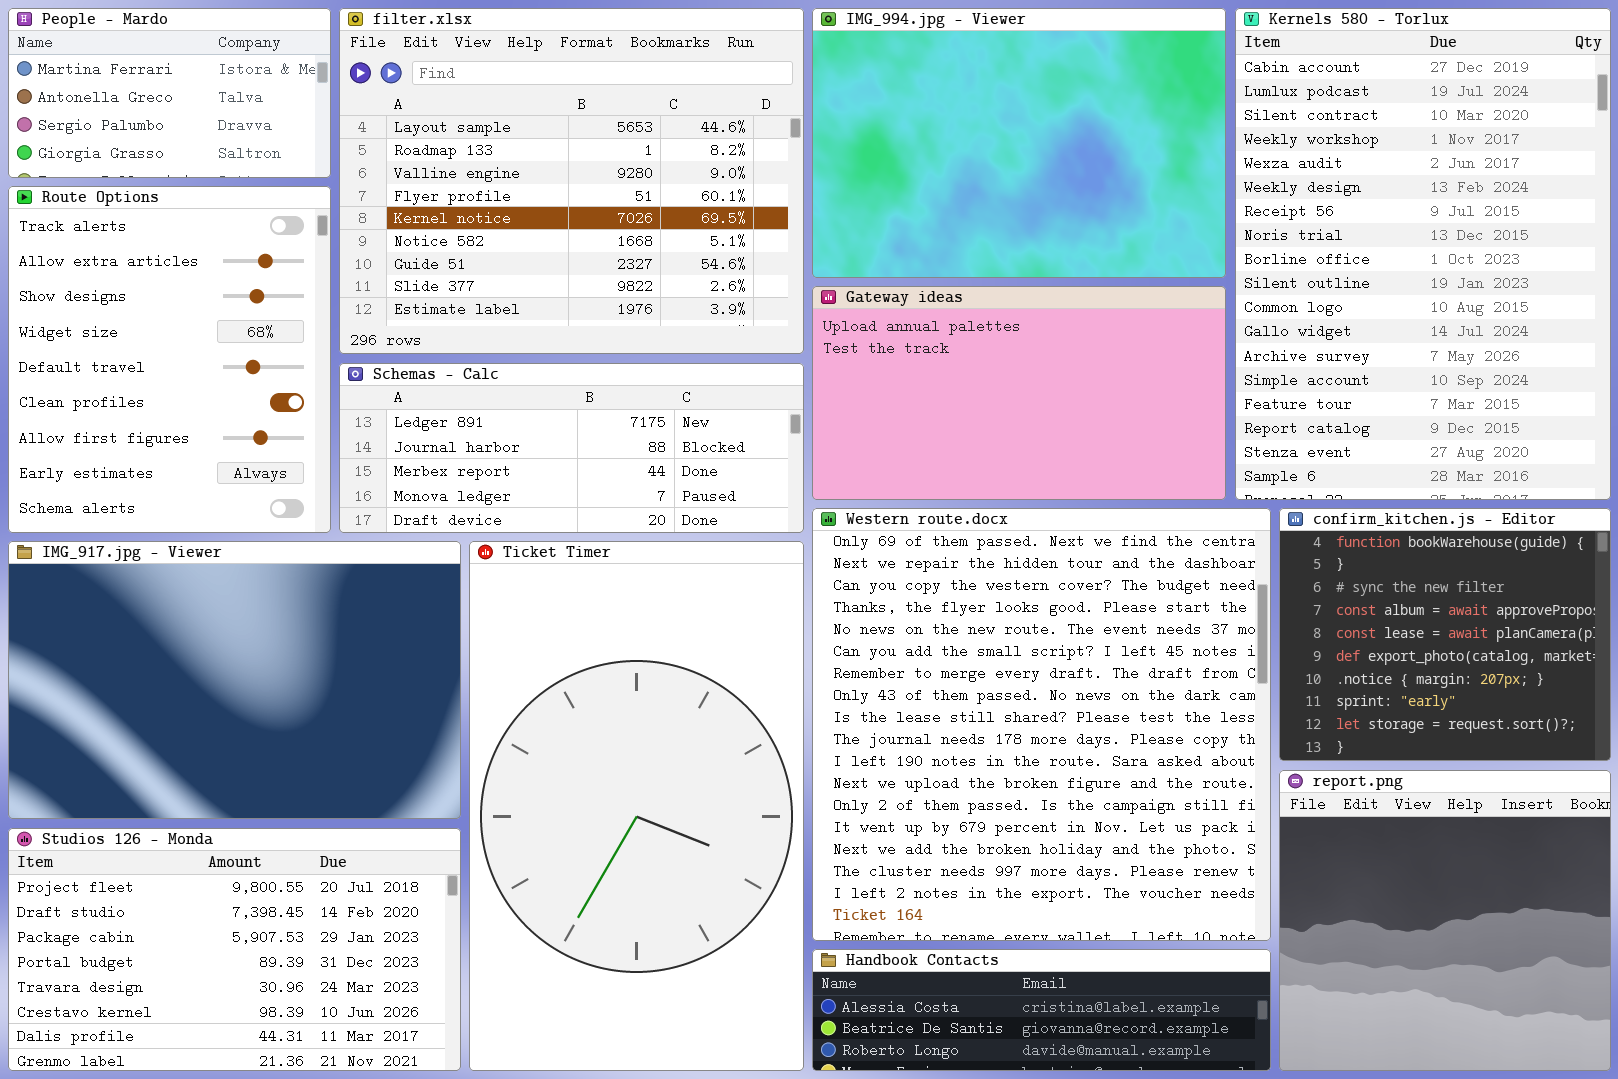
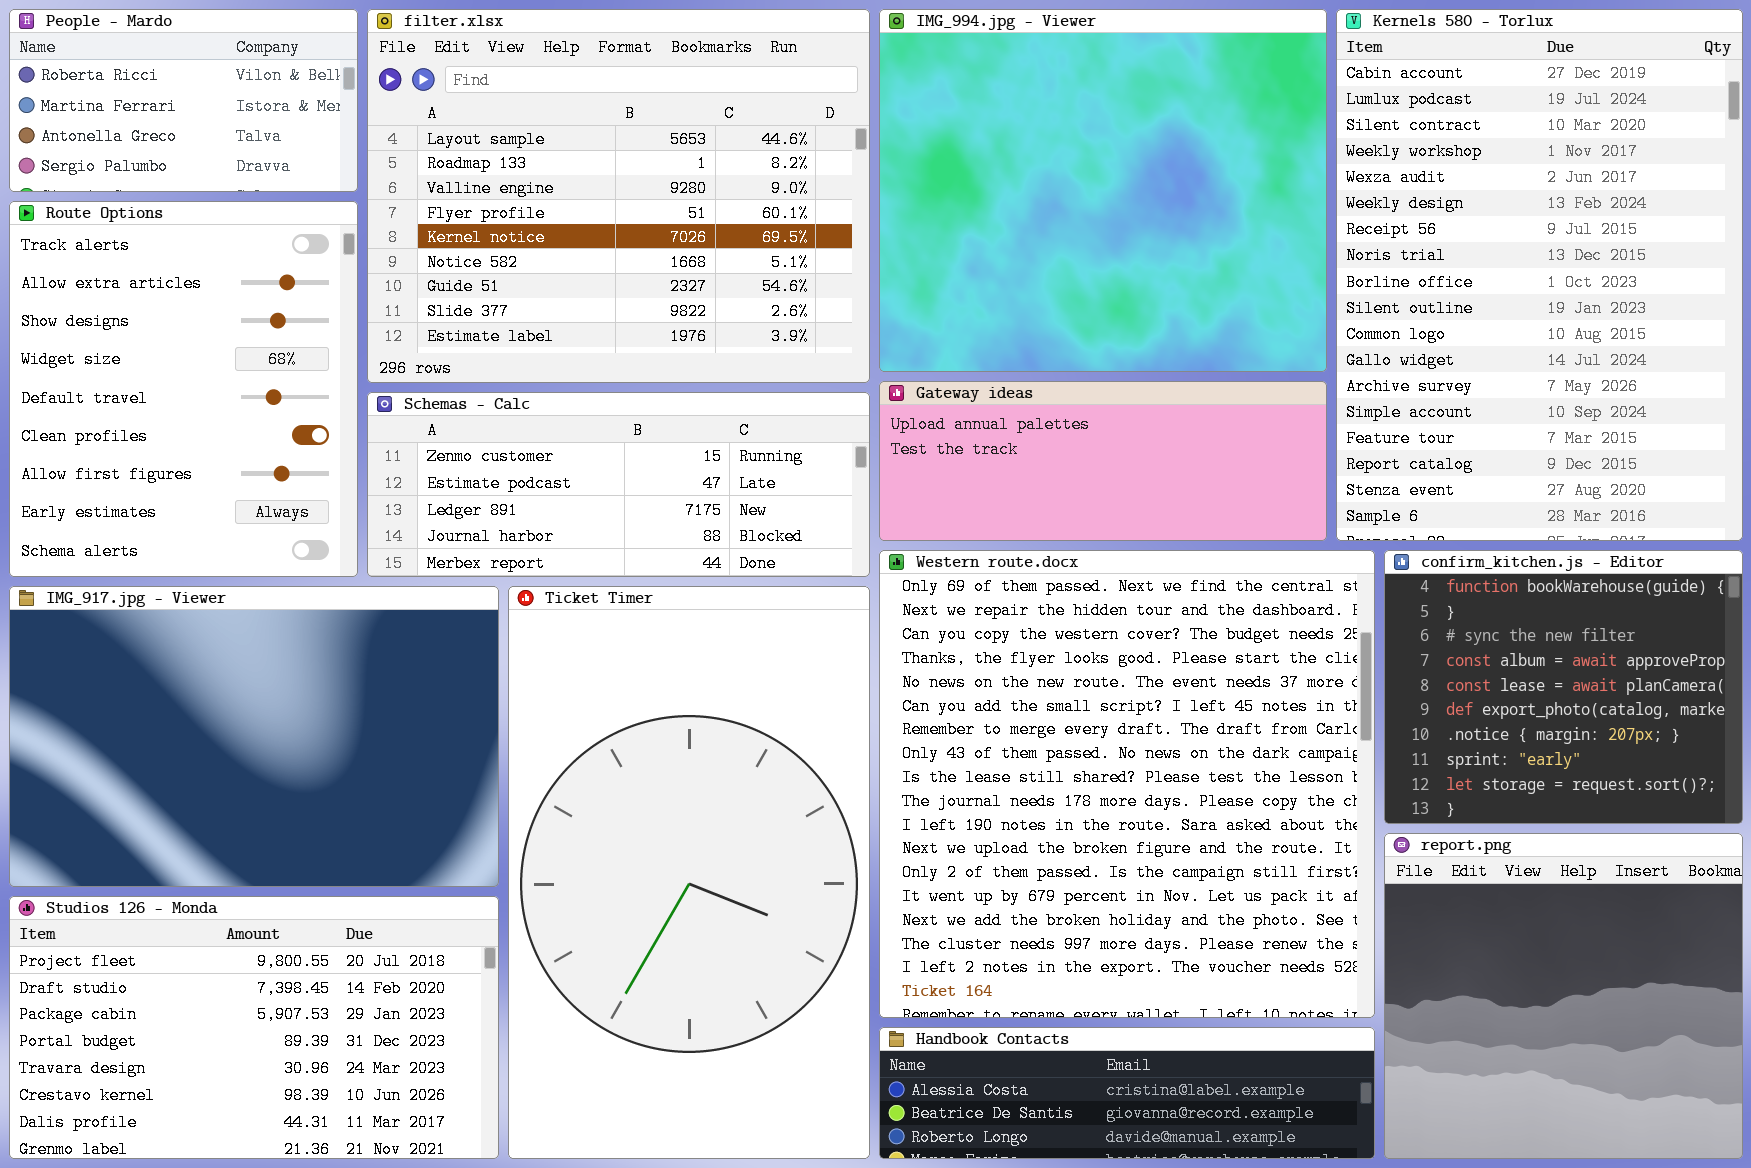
People - Mardo: [8,8,331,178] -> [9,9,358,192], scrolled up 1 row
IMG_994.jpg - Viewer: [812,8,1226,278] -> [879,9,1327,372], resized
Gateway ideas: [812,286,1226,500] -> [879,381,1327,541], resized
Schemas - Calc: [339,363,804,533] -> [367,392,870,577], scrolled up 2 rows

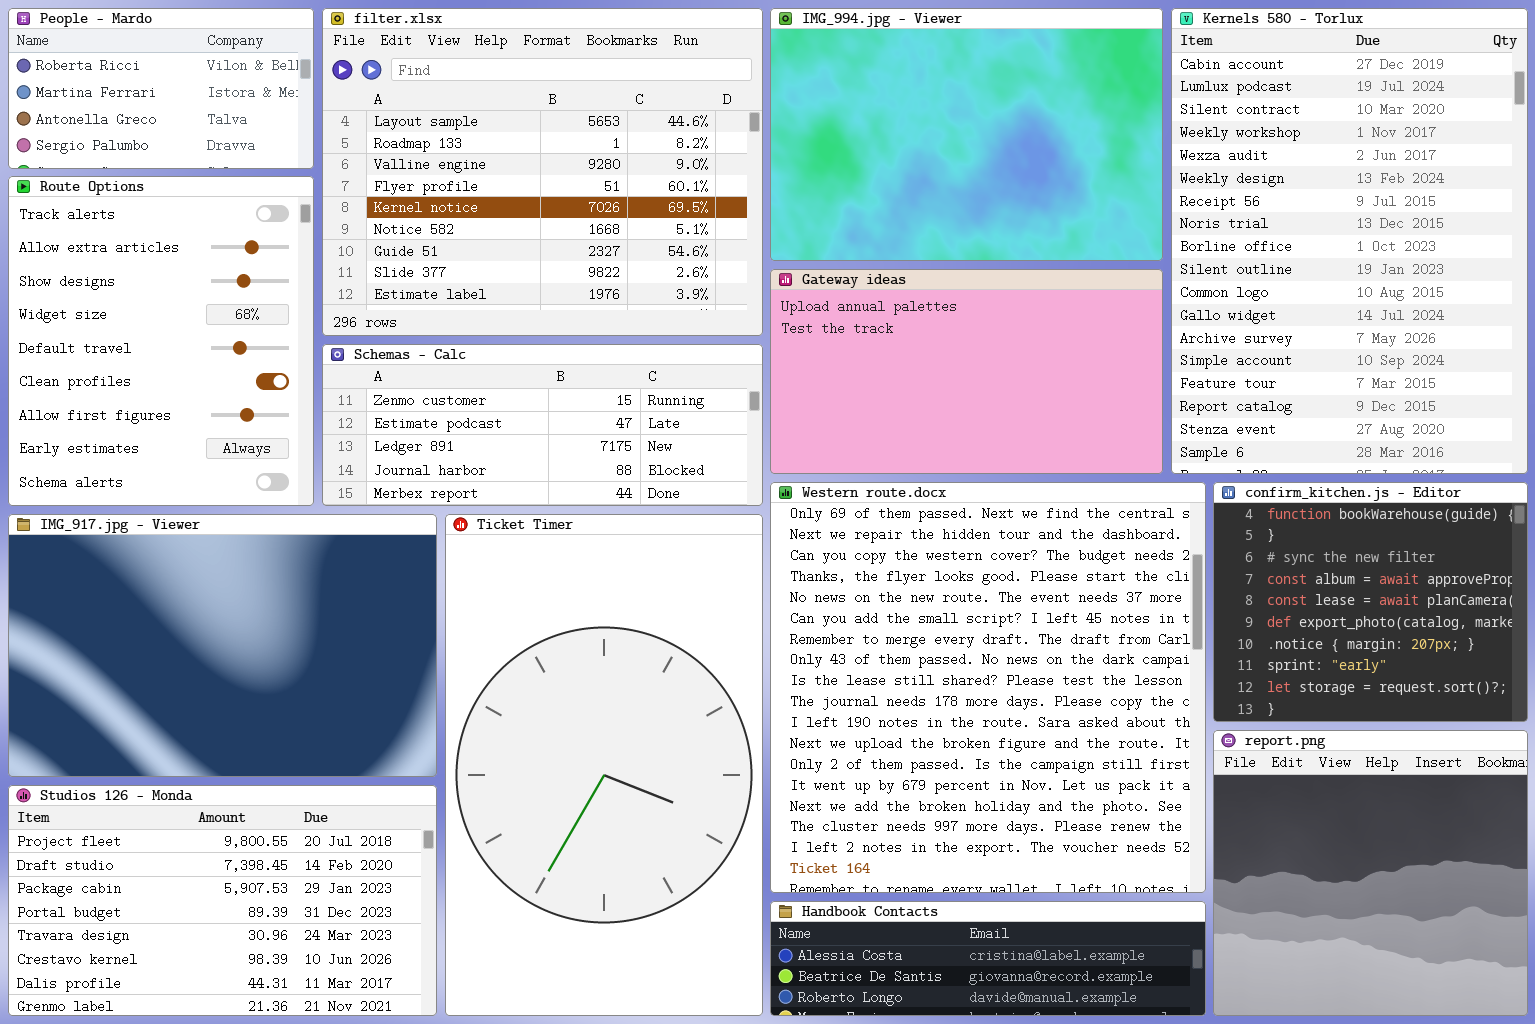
IMG_994.jpg - Viewer: [879,9,1327,372] -> [770,8,1163,261], resized
Gateway ideas: [879,381,1327,541] -> [770,269,1163,474], resized

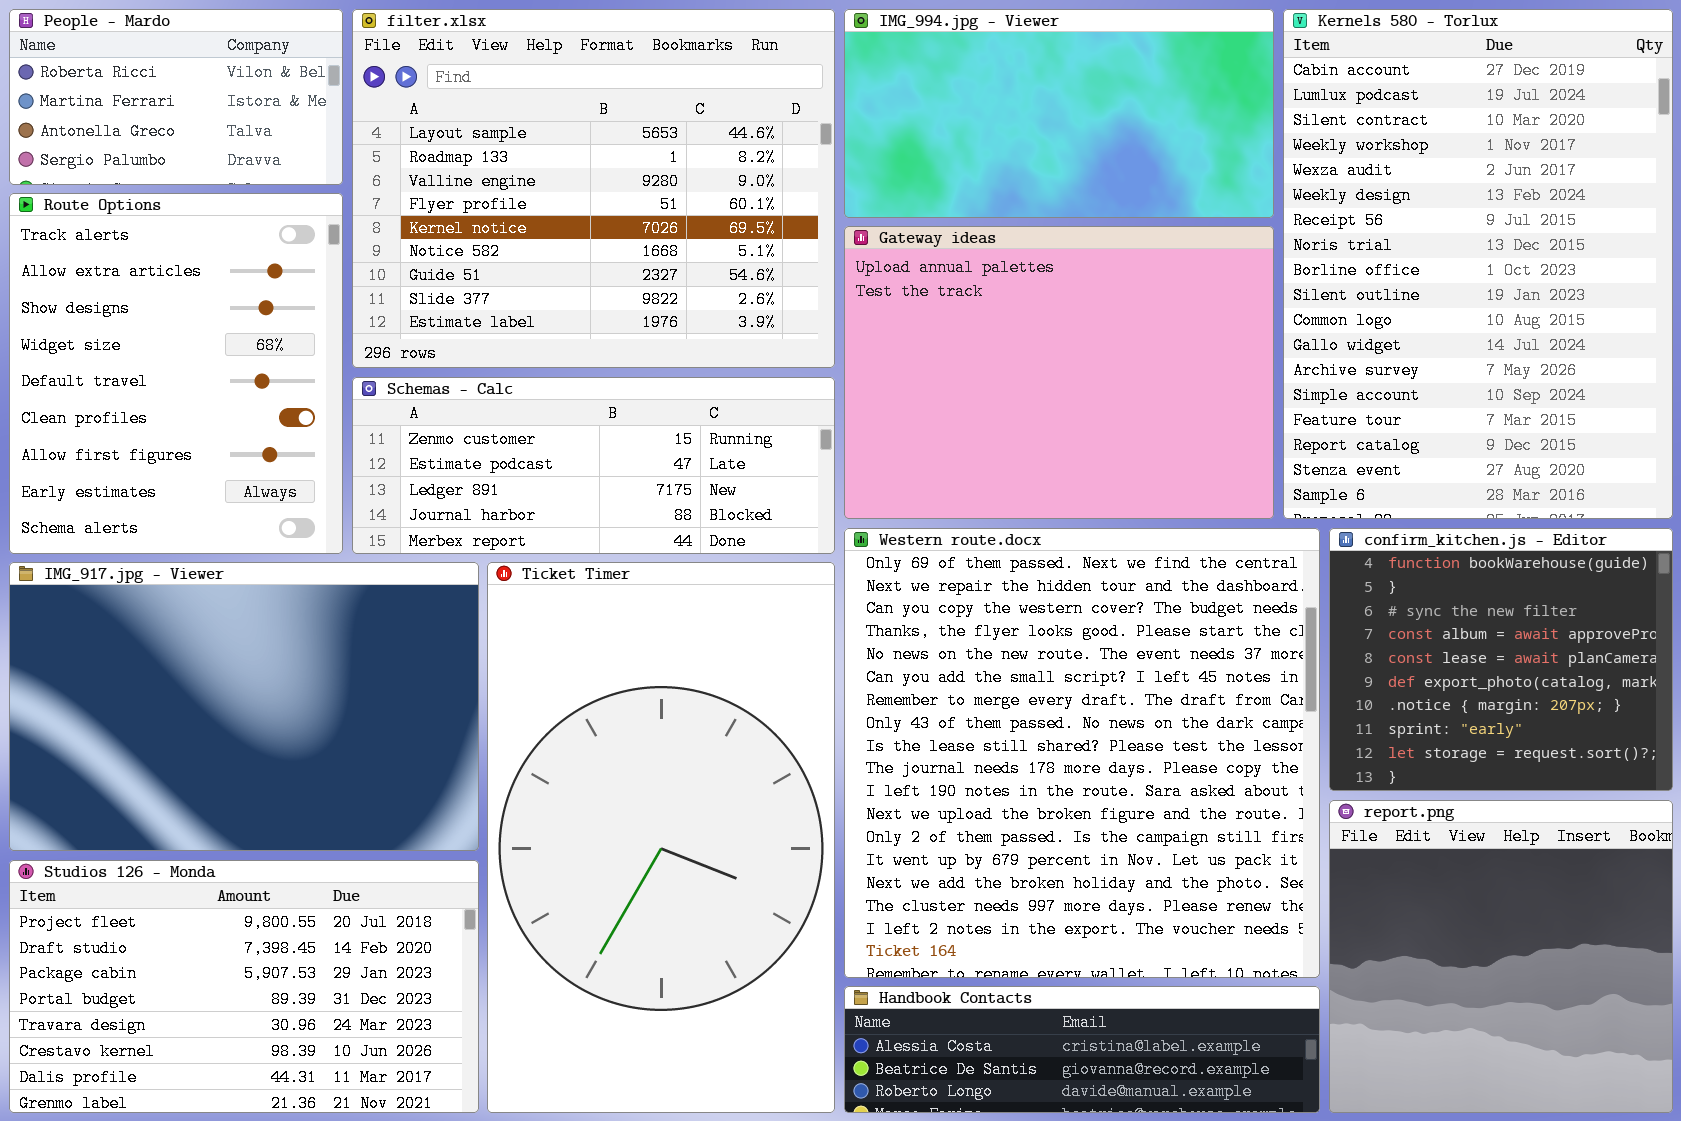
IMG_994.jpg - Viewer: [770,8,1163,261] -> [844,9,1274,218], resized
Gateway ideas: [770,269,1163,474] -> [844,226,1274,519], resized

